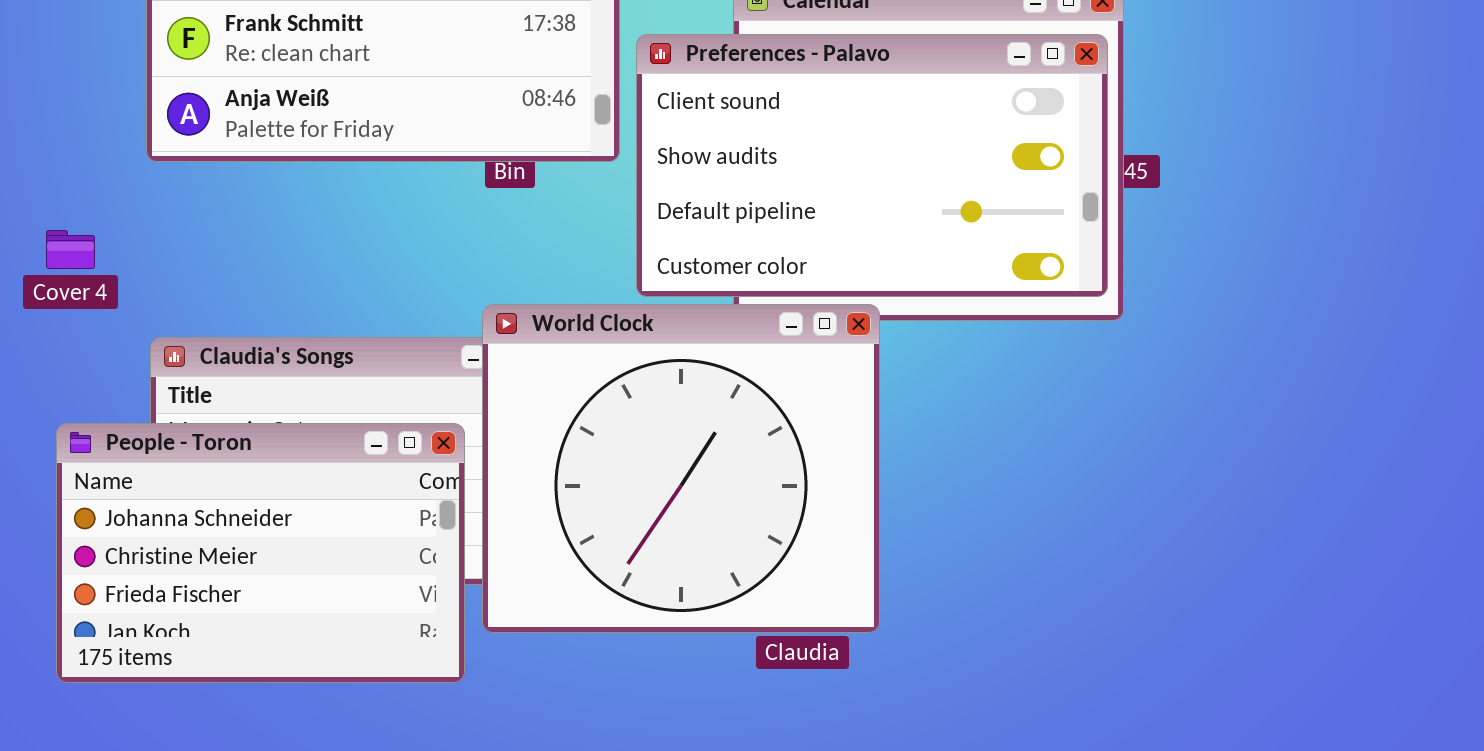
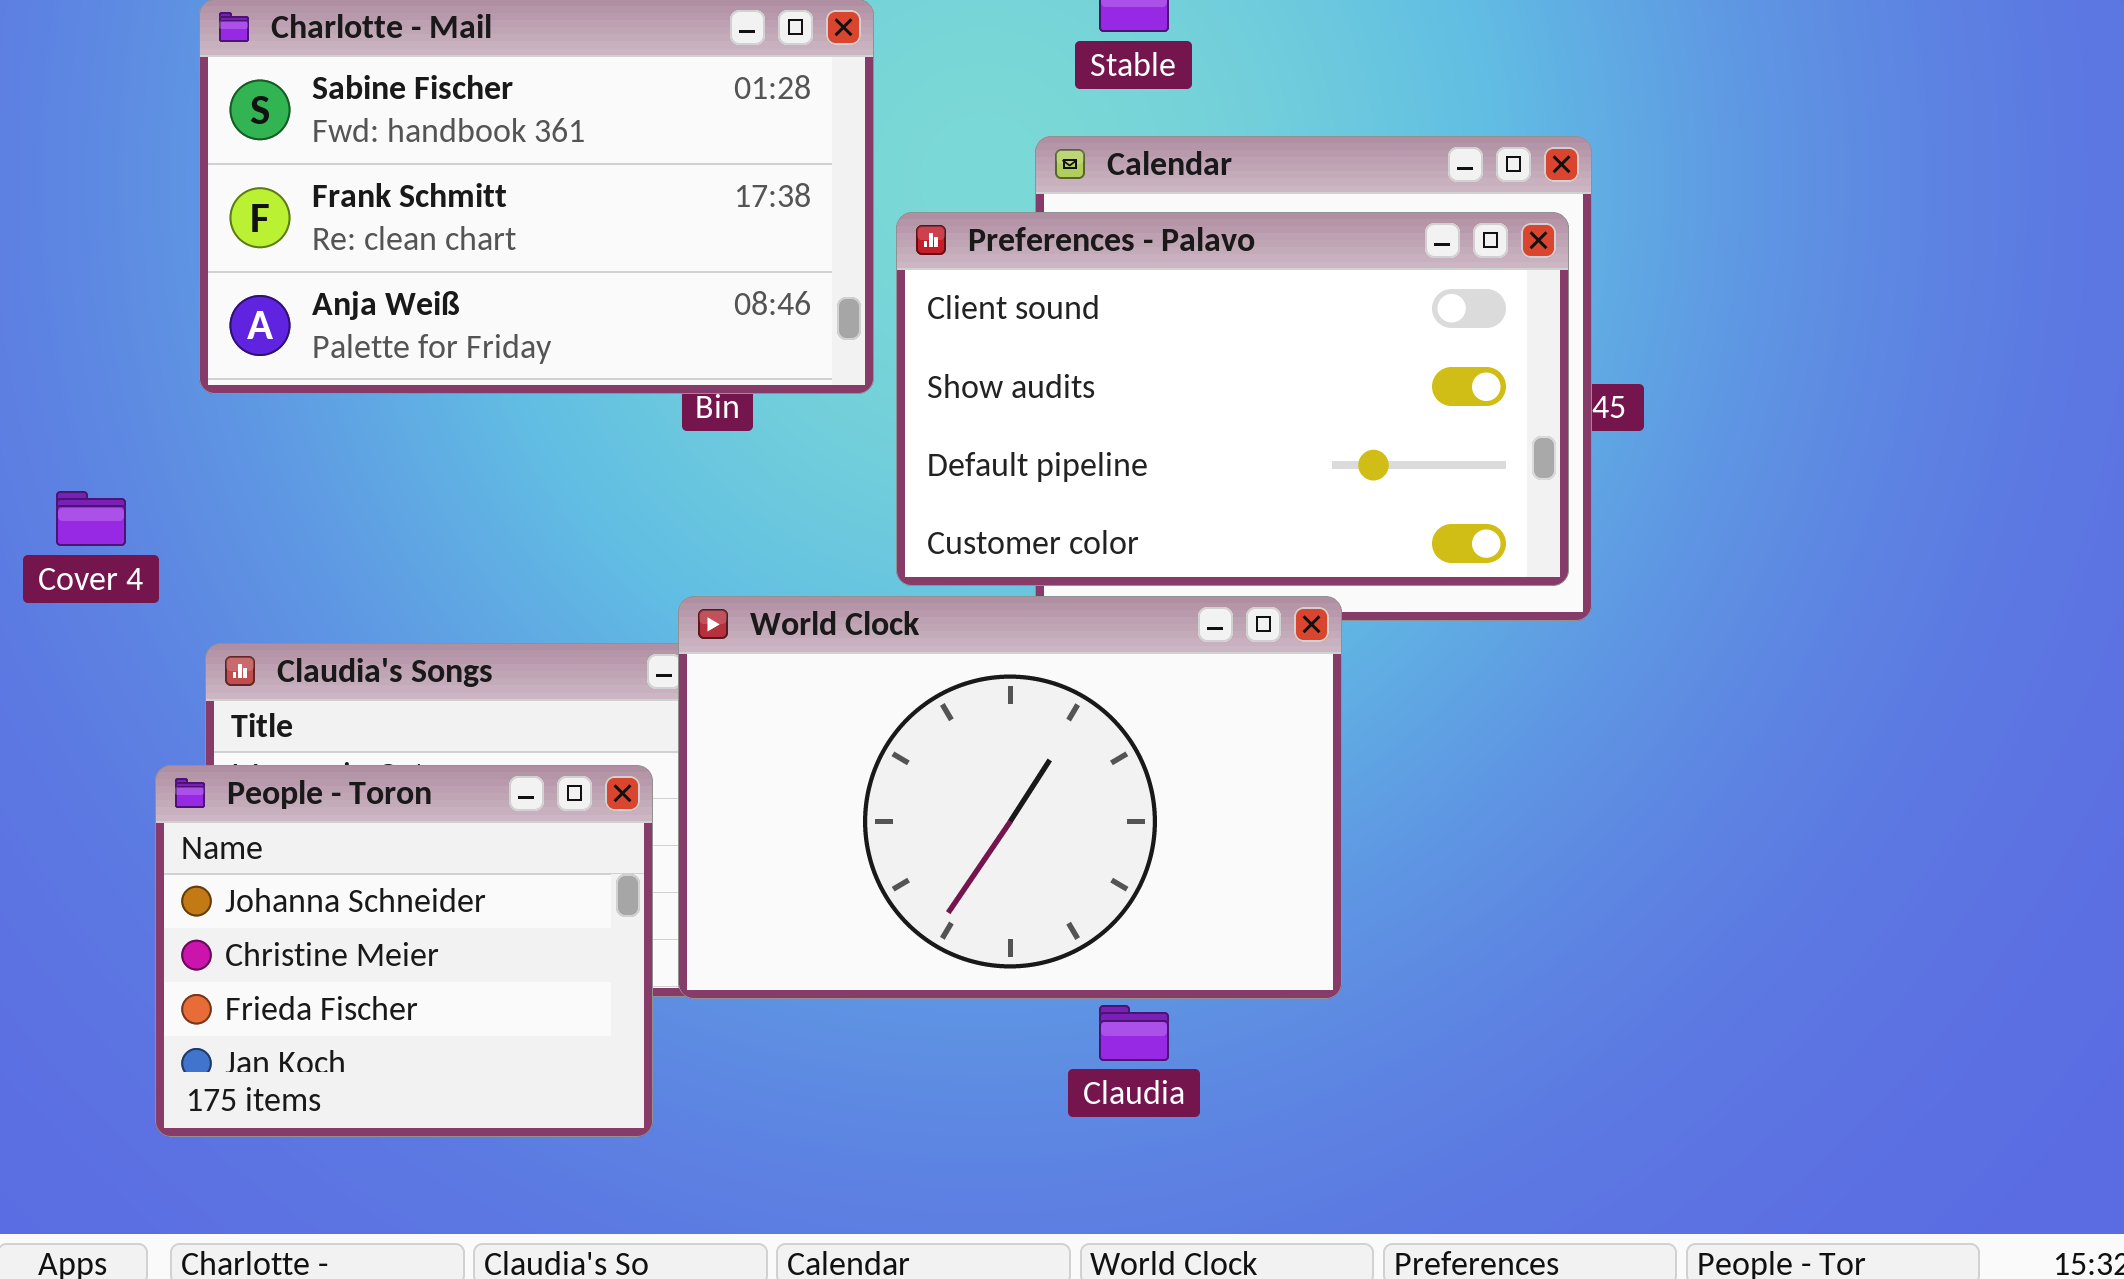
World Clock: [482,304,880,633] -> [678,596,1342,999], resized
People - Toron: [56,423,465,683] -> [155,765,653,1137], resized

